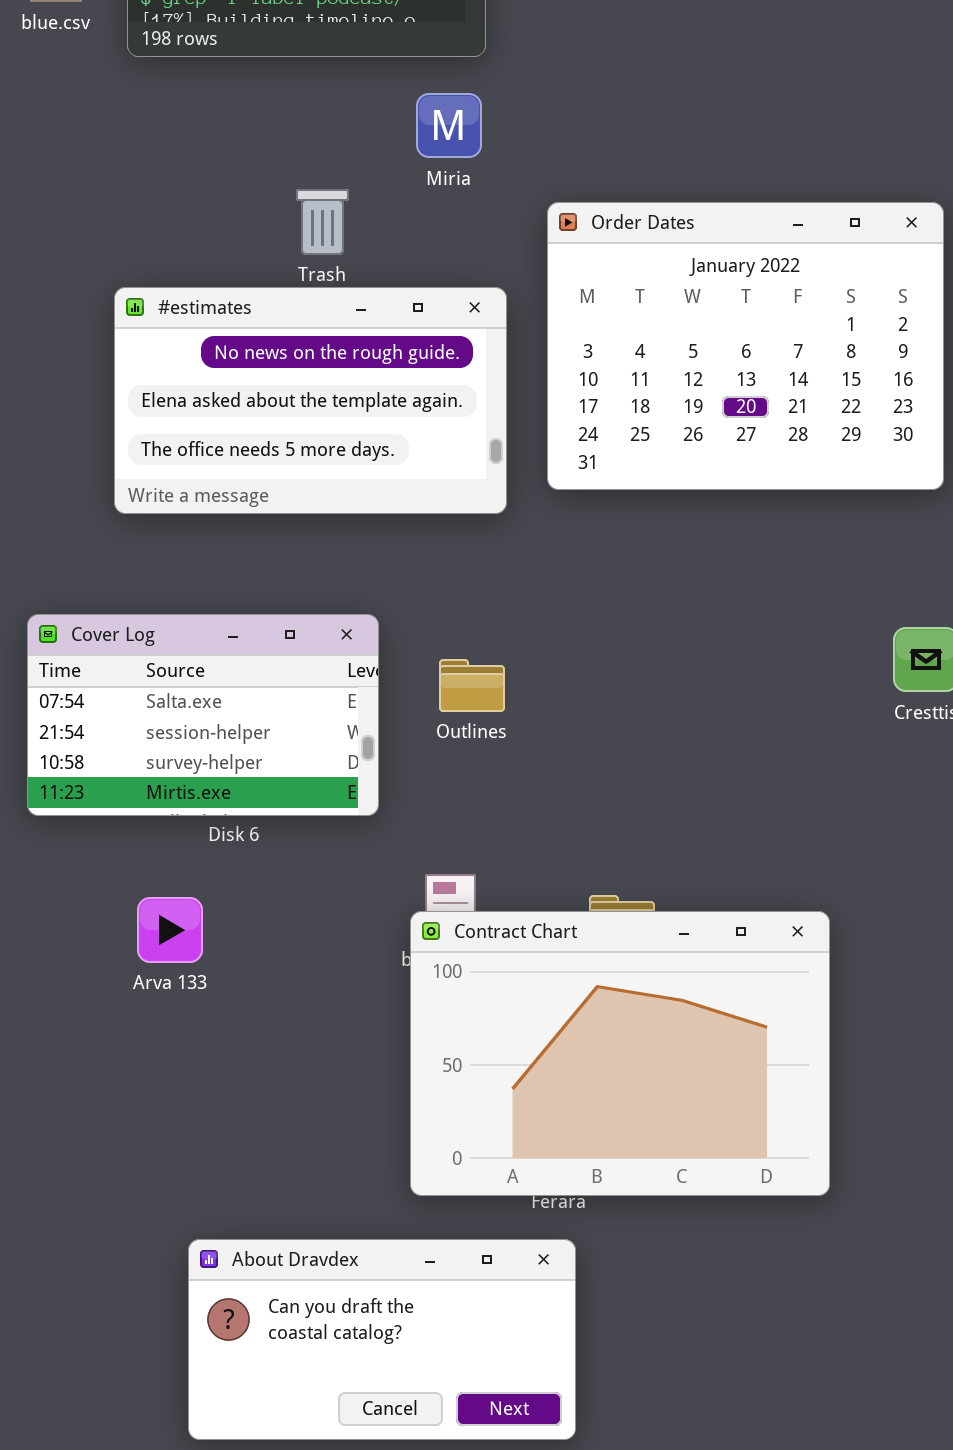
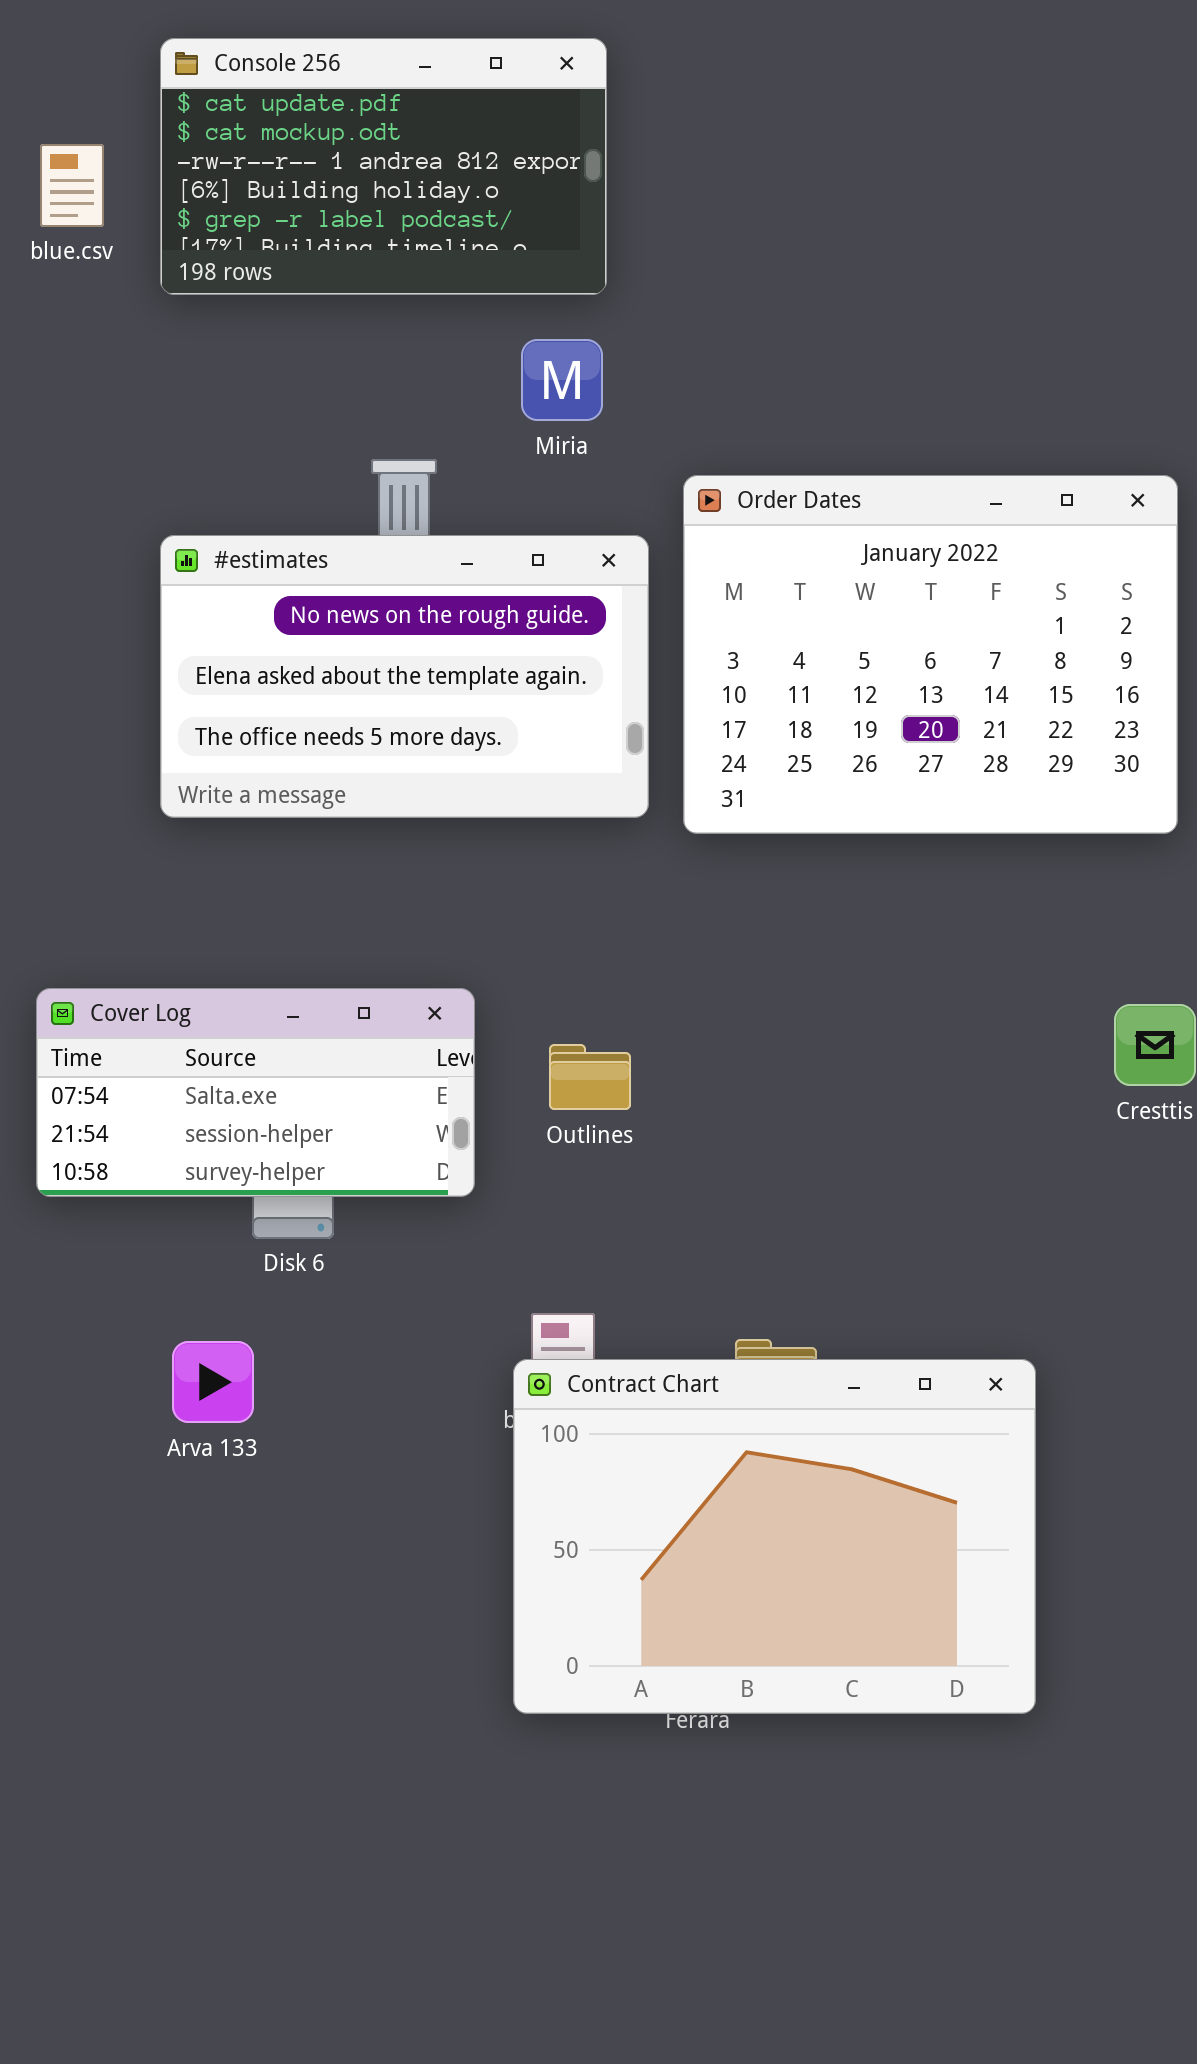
#estimates: [114,287,507,514] -> [160,535,649,818], moved
Cover Log: [27,614,379,816] -> [36,988,475,1197], resized
About Dravdex: [188,1239,576,1440] -> none, closed

